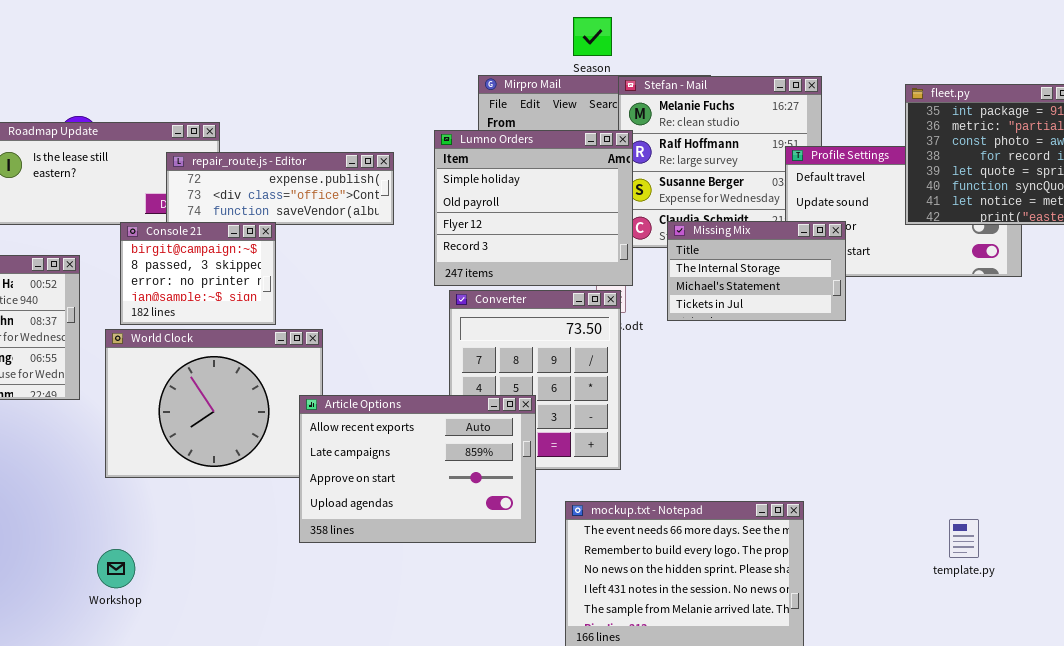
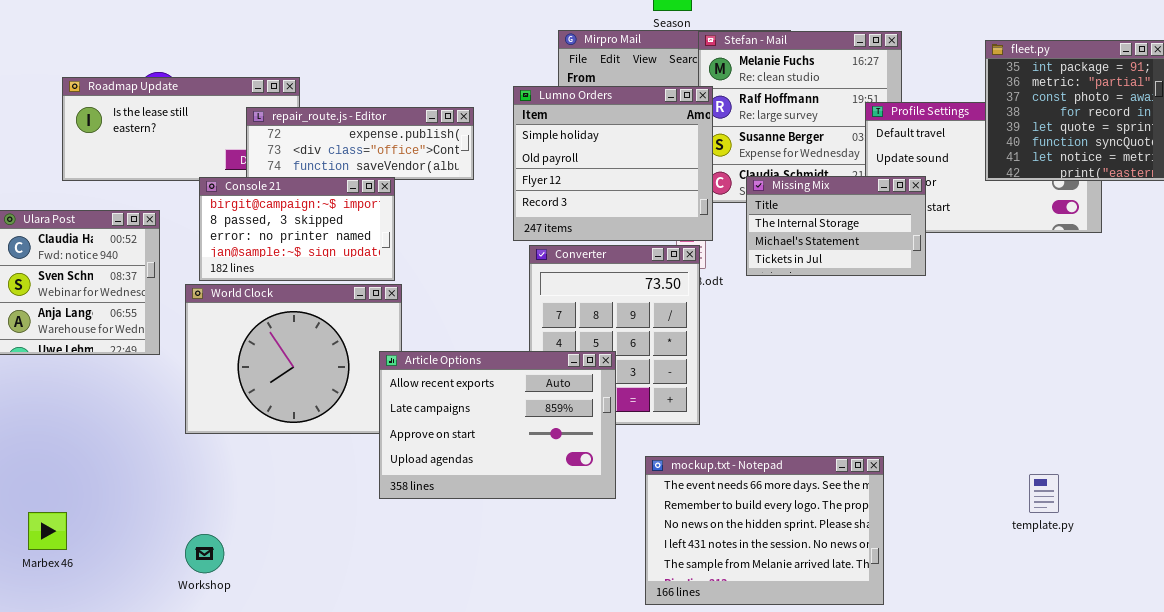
Console 21: [120,222,276,325] -> [199,177,395,281], resized
Workshop: [97,549,135,588] -> [185,534,224,573], moved

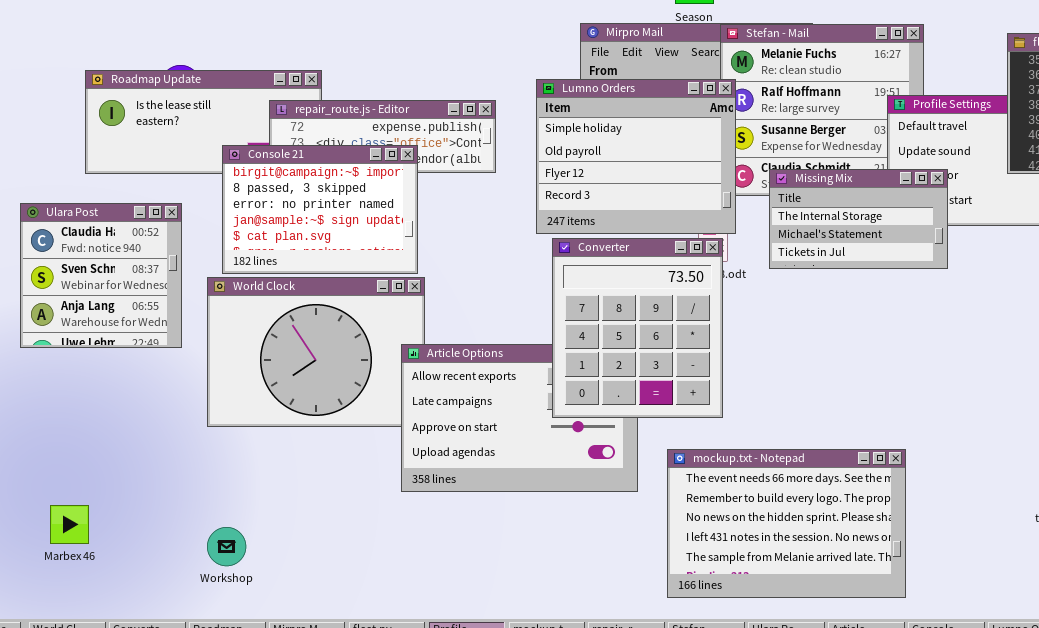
Console 21: [199,177,395,281] -> [222,145,418,274], resized
Converter: [529,245,700,425] -> [552,238,723,418], raised

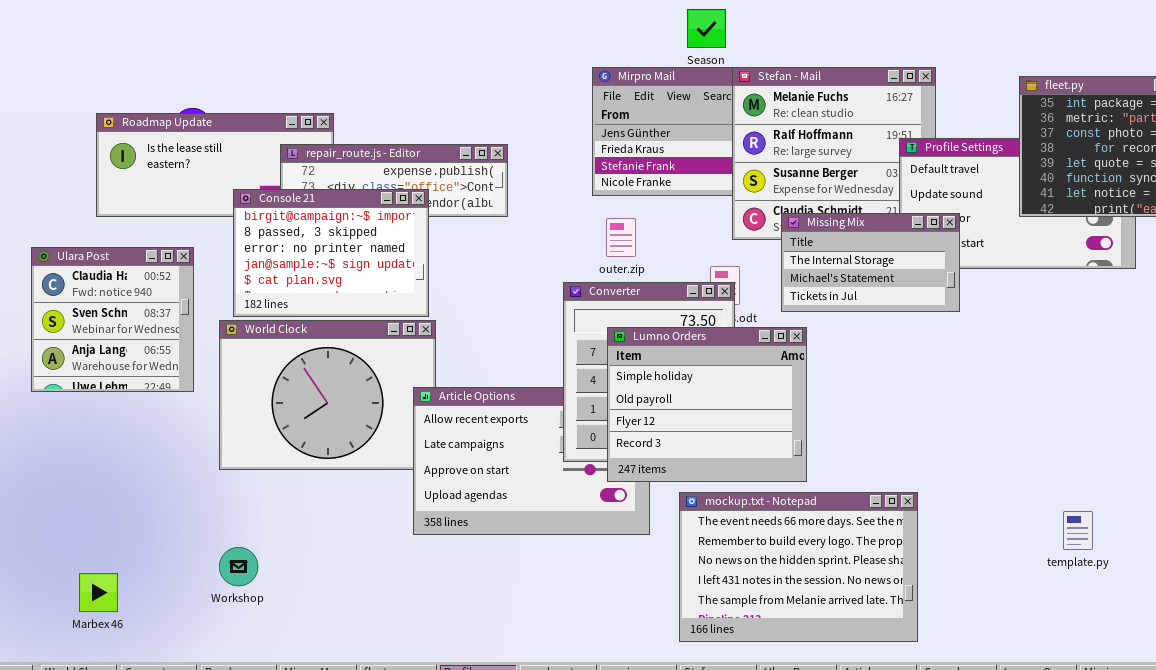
Lumno Orders: [536,79,736,234] -> [607,327,807,482], moved
Marbex 46: [50,505,89,544] -> [79,573,118,612], moved
Workshop: [207,527,246,566] -> [219,547,258,586], moved

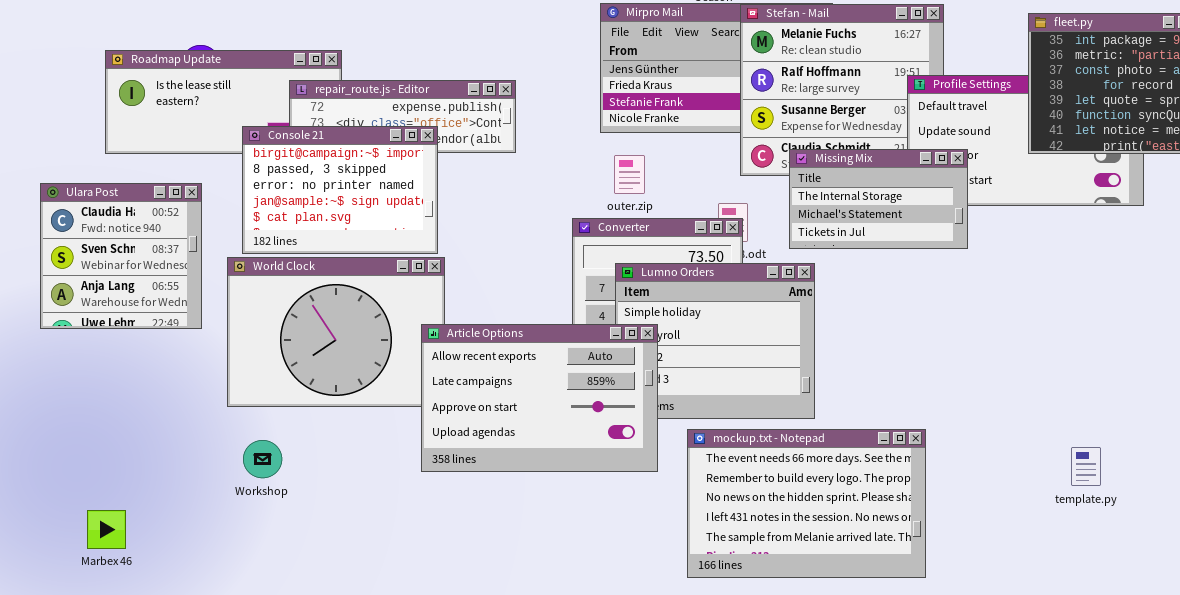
Article Options: [413,387,650,535] -> [421,324,658,472], raised
Workshop: [219,547,258,586] -> [243,440,282,478], moved

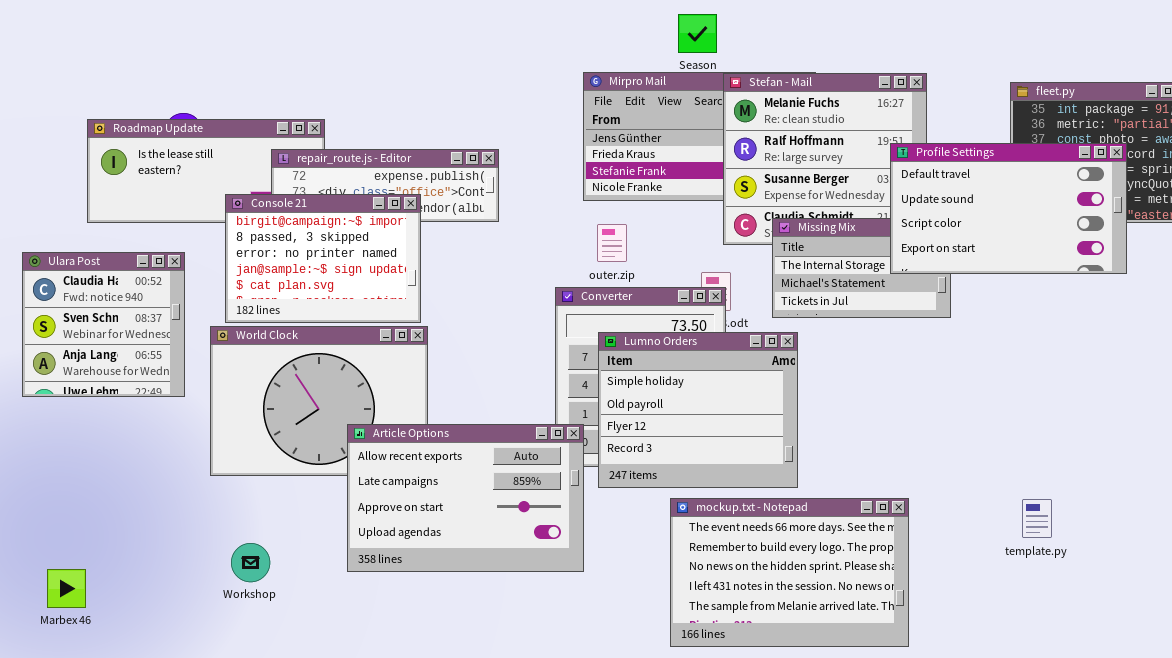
Profile Settings: [907,75,1144,206] -> [890,143,1127,274], raised
Article Options: [421,324,658,472] -> [347,424,584,572], moved
Workshop: [243,440,282,478] -> [231,543,270,582], moved
template.py: [1071,447,1101,486] -> [1022,499,1052,538], moved
Marbex 46: [87,510,126,549] -> [47,569,86,608], moved

